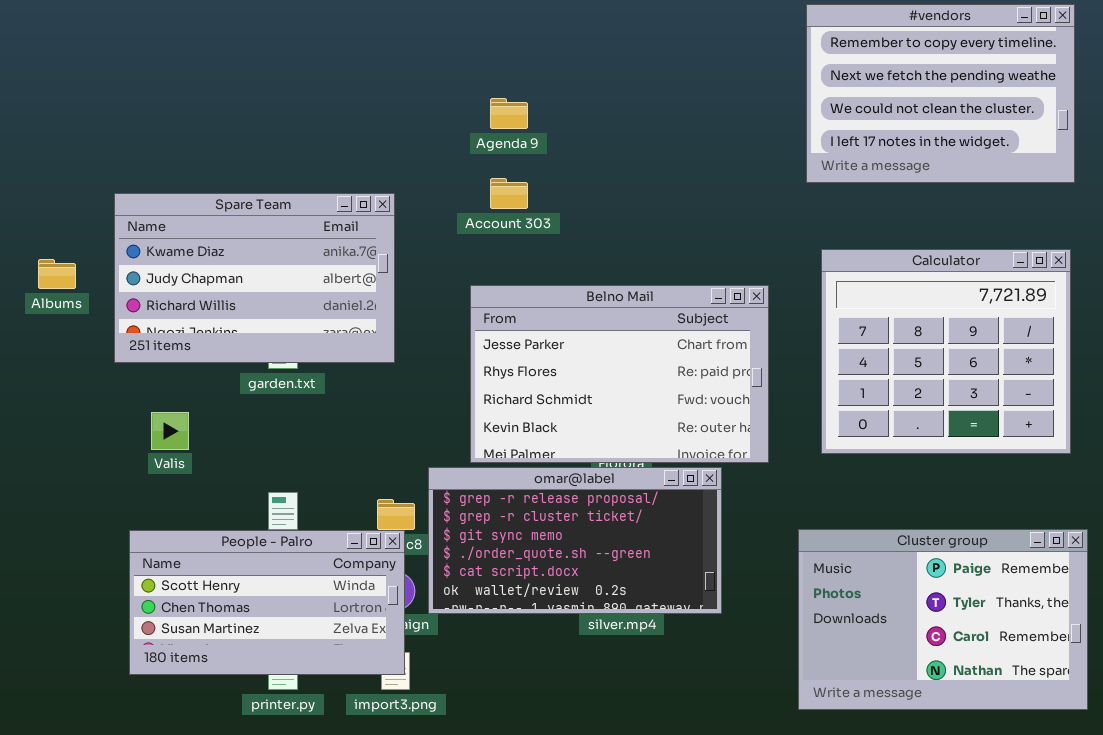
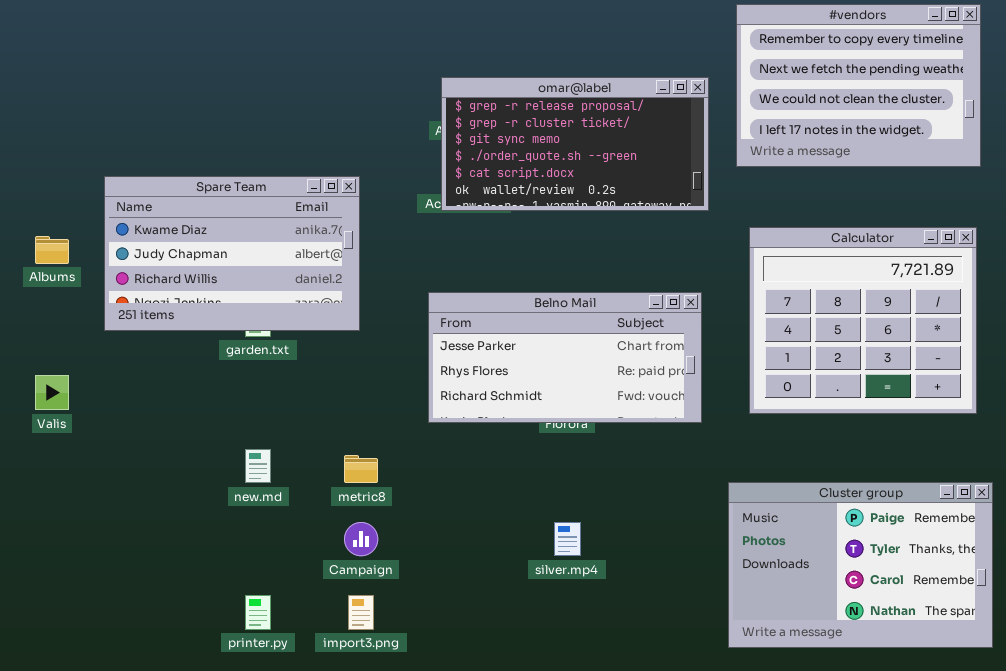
Belno Mail: [470,285,769,463] -> [428,292,702,423], resized
Valis: [151,412,189,450] -> [35,375,69,410], moved
omar@label: [428,467,722,614] -> [441,77,709,211], moved
People - Palro: [129,530,405,675] -> none, closed

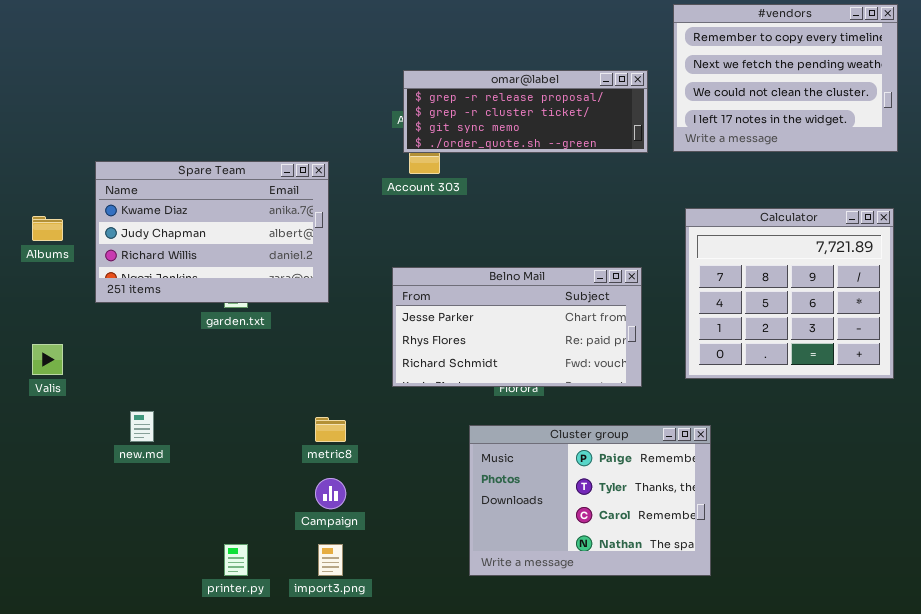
omar@label: [441,77,709,211] -> [403,70,648,153], resized
new.md: [245,449,271,483] -> [130,411,154,442], moved
Cluster group: [728,482,993,648] -> [469,425,711,576], moved

